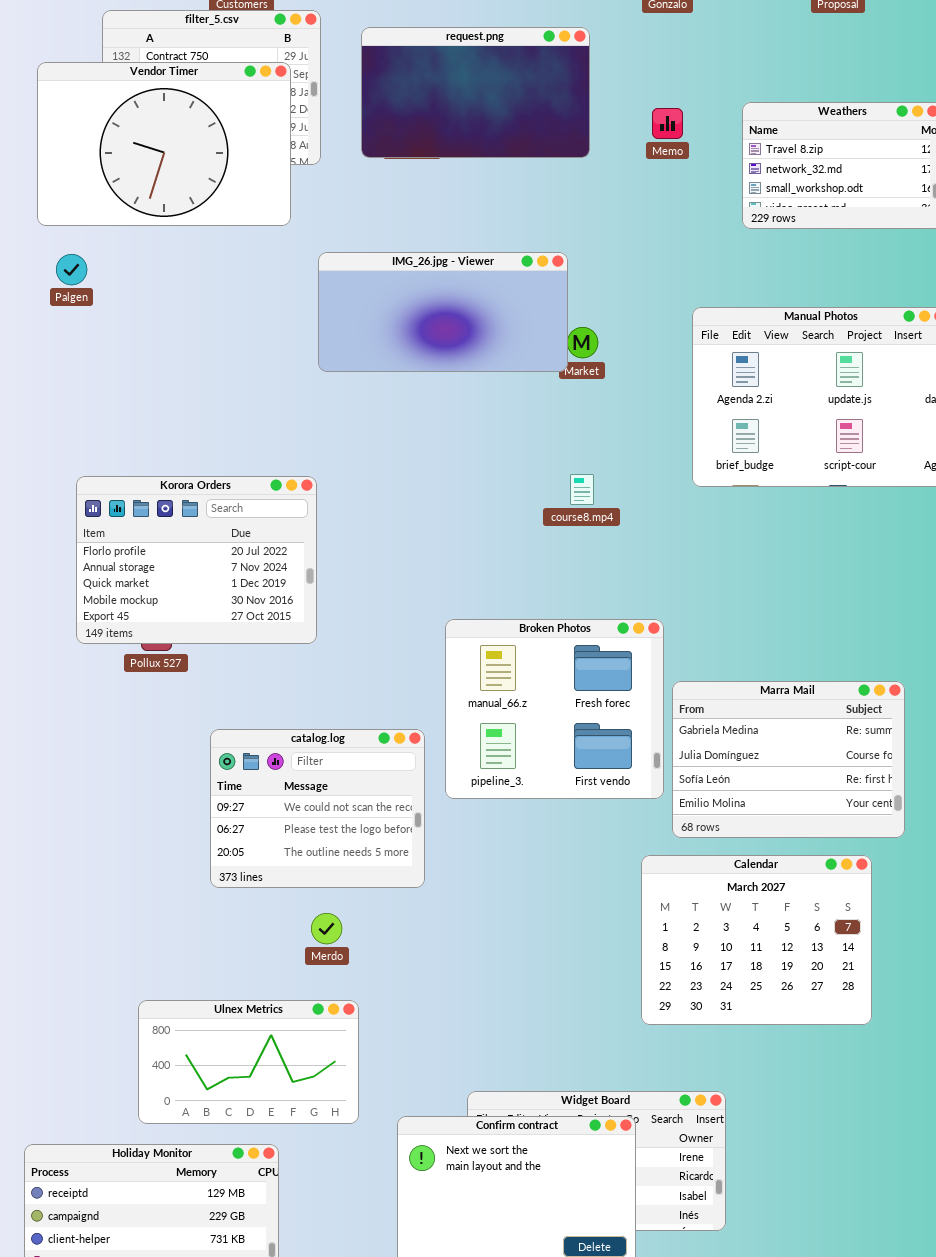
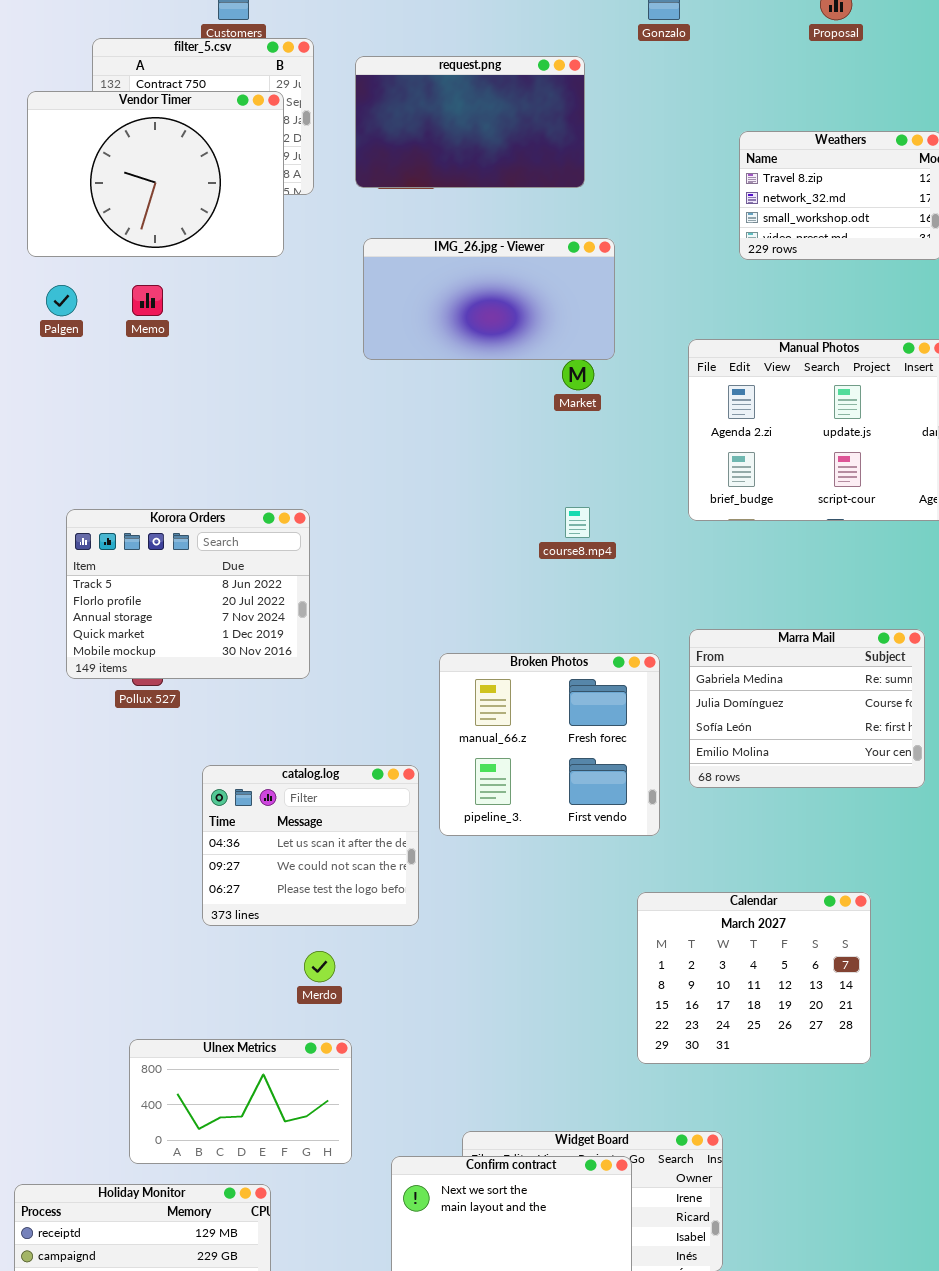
Memo: [652,108,683,139] -> [132,285,163,316], moved
IMG_26.jpg - Viewer: [318,252,568,372] -> [363,238,615,360], moved
Korora Orders: [76,476,317,644] -> [66,509,310,679], scrolled up 1 row
Marra Mail: [672,681,905,838] -> [689,629,925,788], moved
catalog.log: [210,729,425,888] -> [202,765,419,926], scrolled up 1 row

